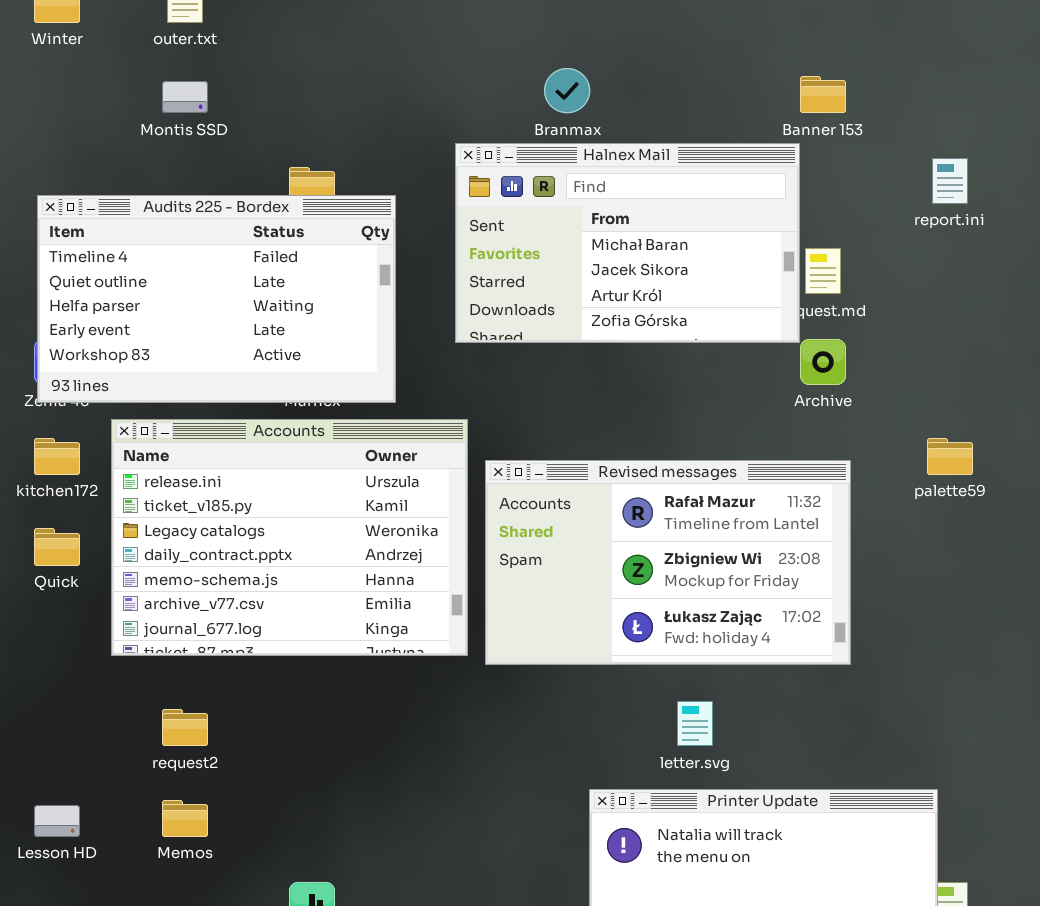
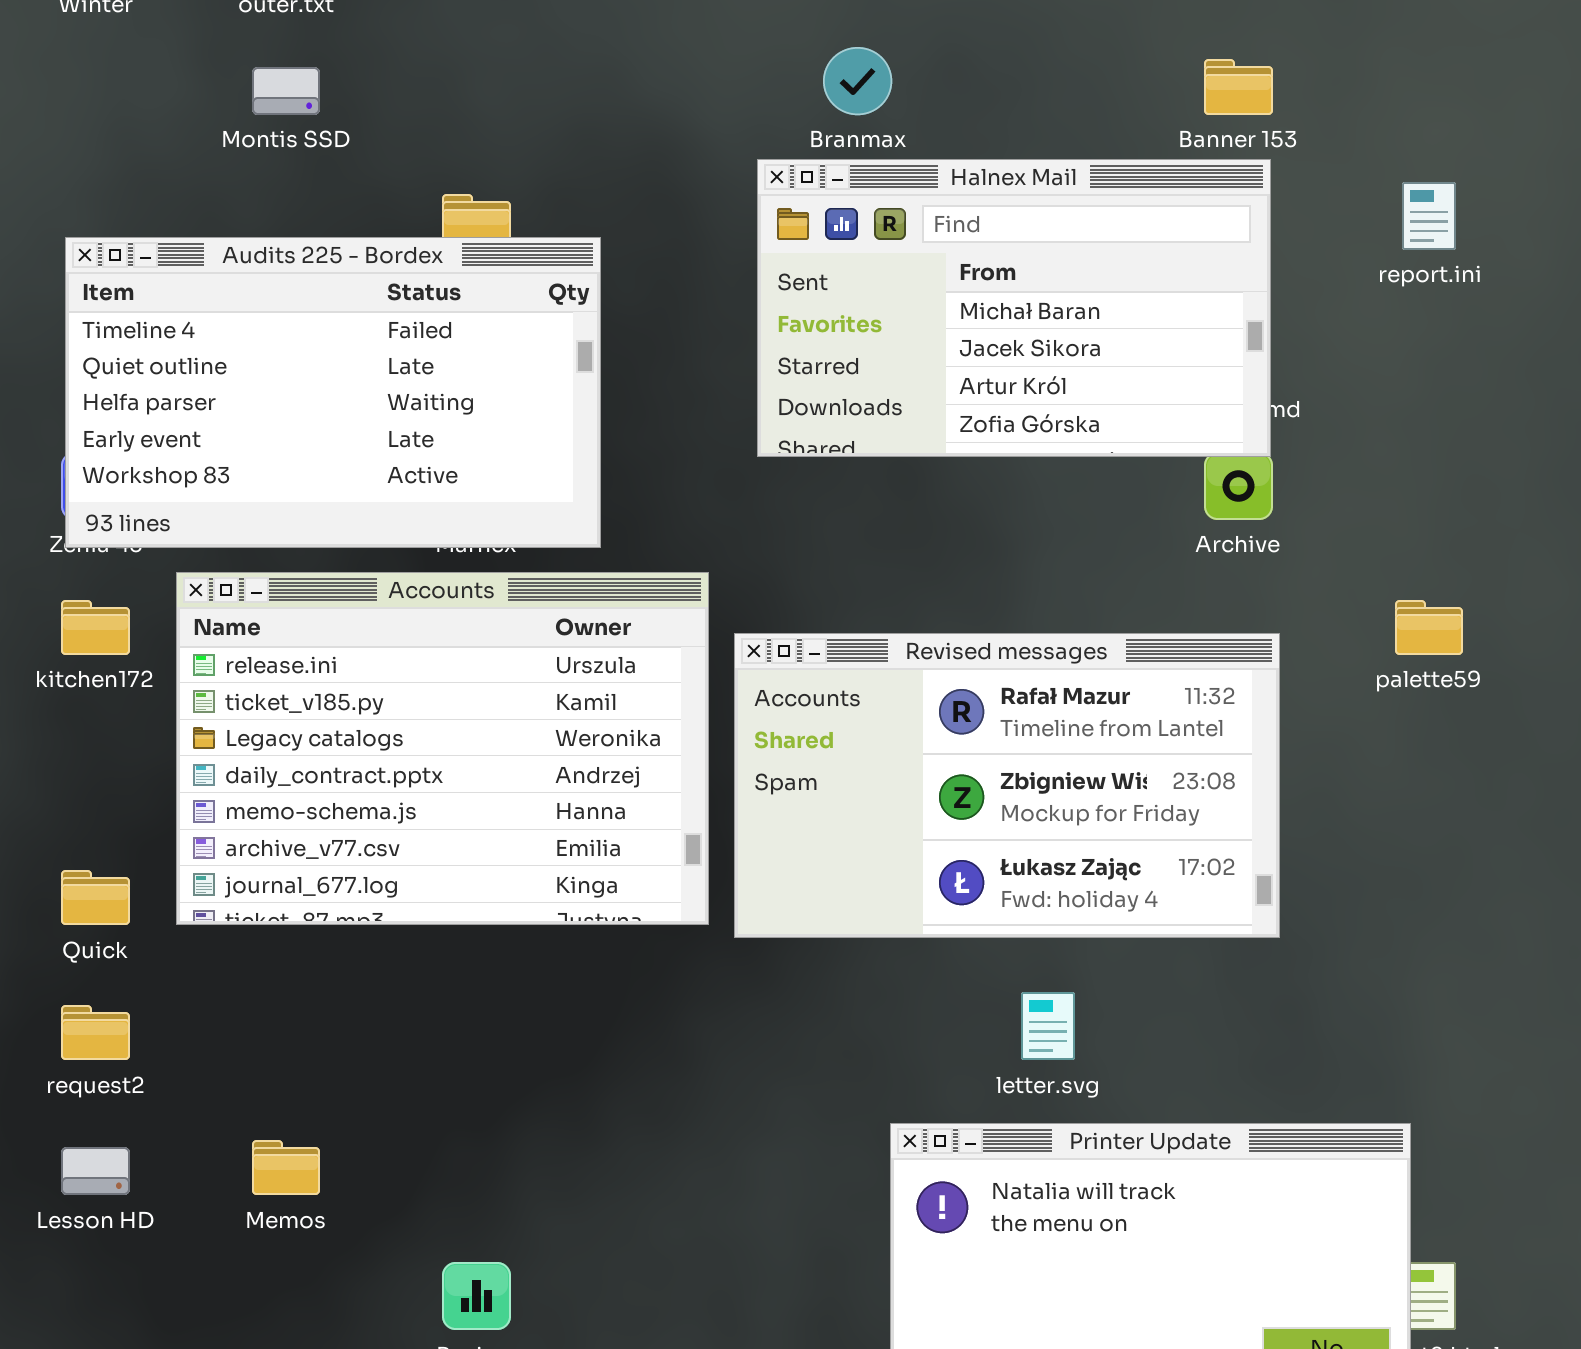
Halnex Mail: [455,143,800,343] -> [757,159,1271,457], moved
Quick: [34,528,80,566] -> [61,870,130,925], moved
request2: [162,709,208,746] -> [61,1005,130,1060], moved

